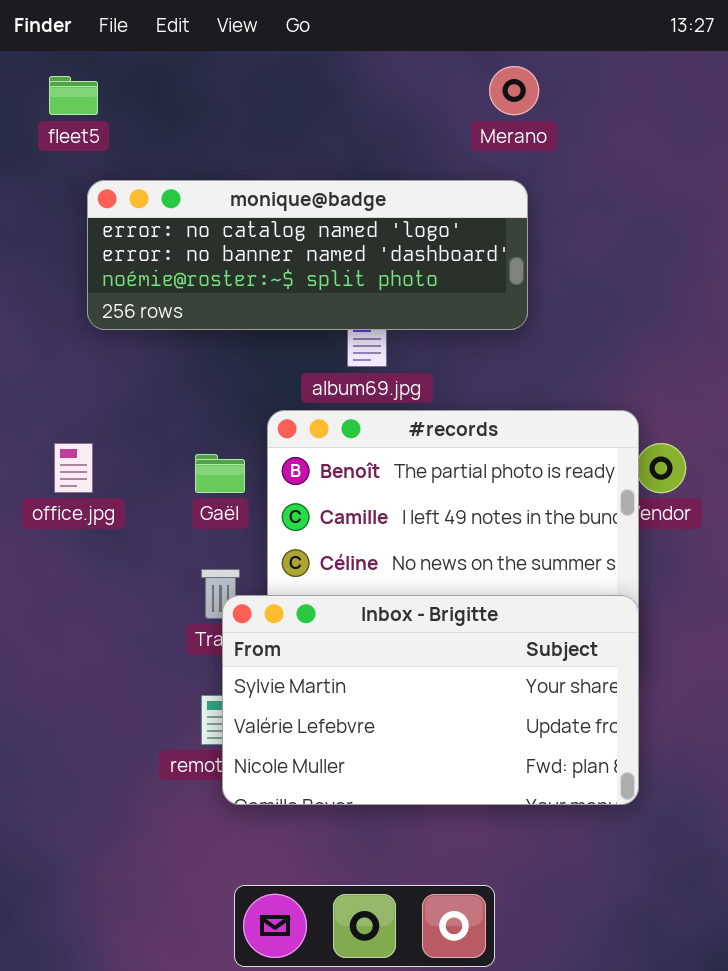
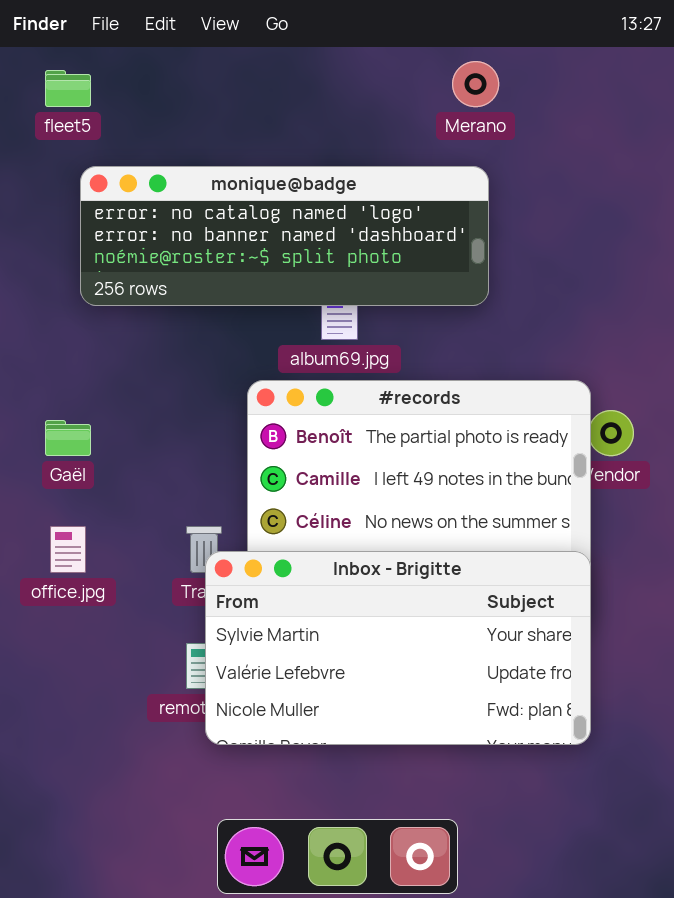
office.jpg: [54,443,93,493] -> [50,526,86,573], moved
Gaël: [195,454,245,493] -> [45,420,91,456], moved

